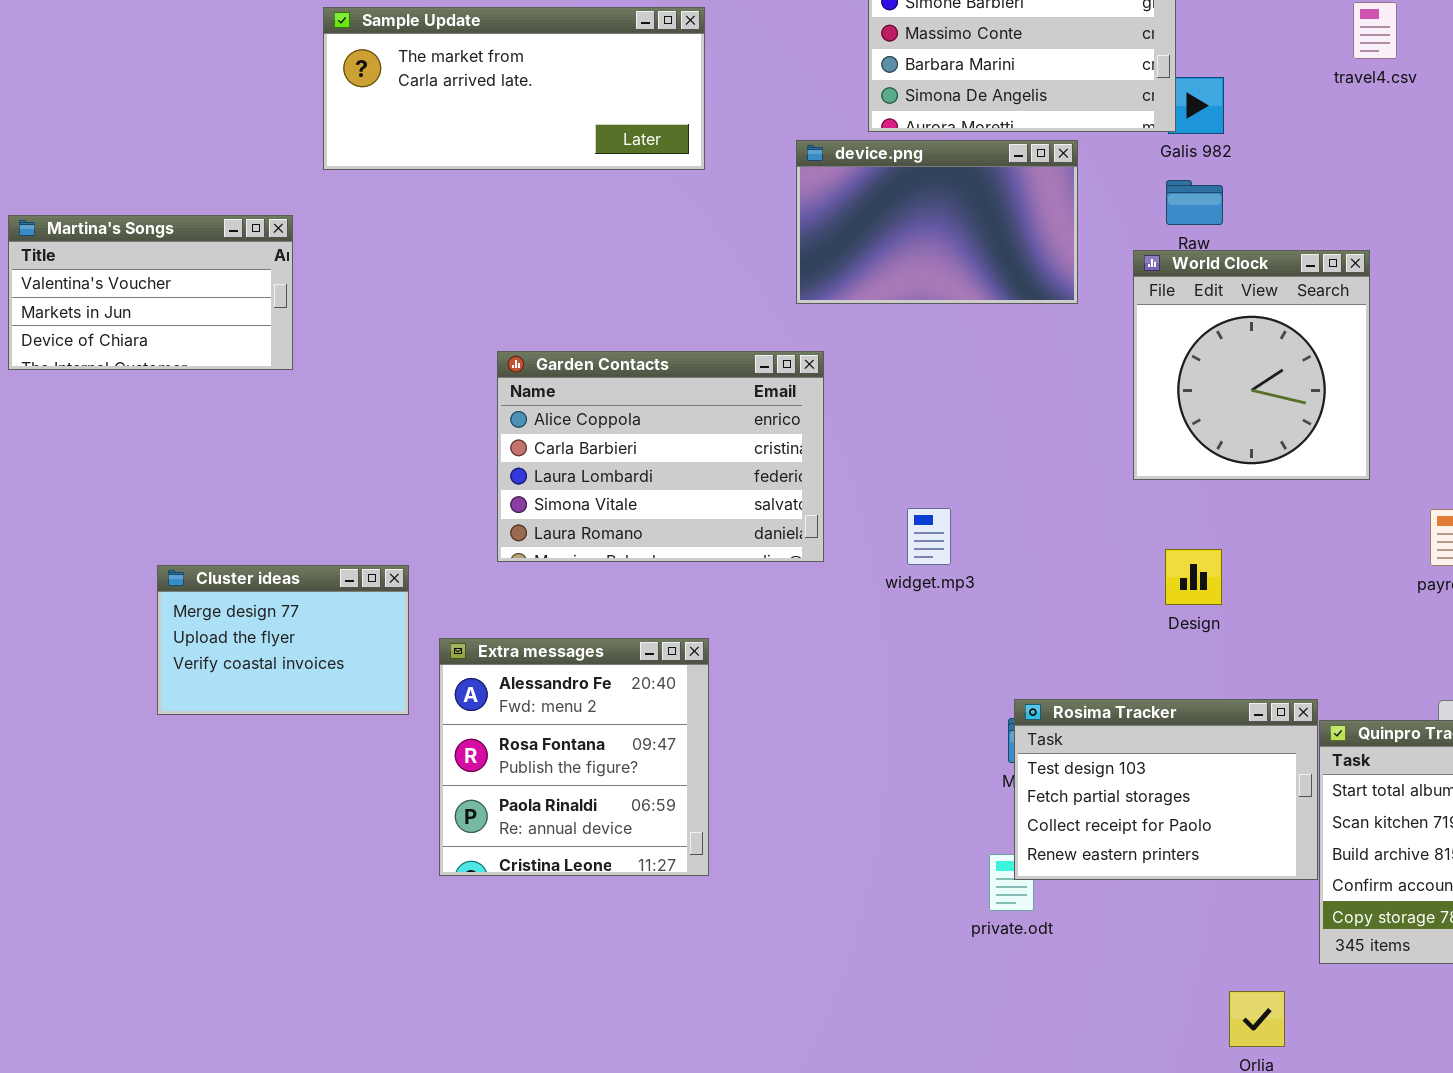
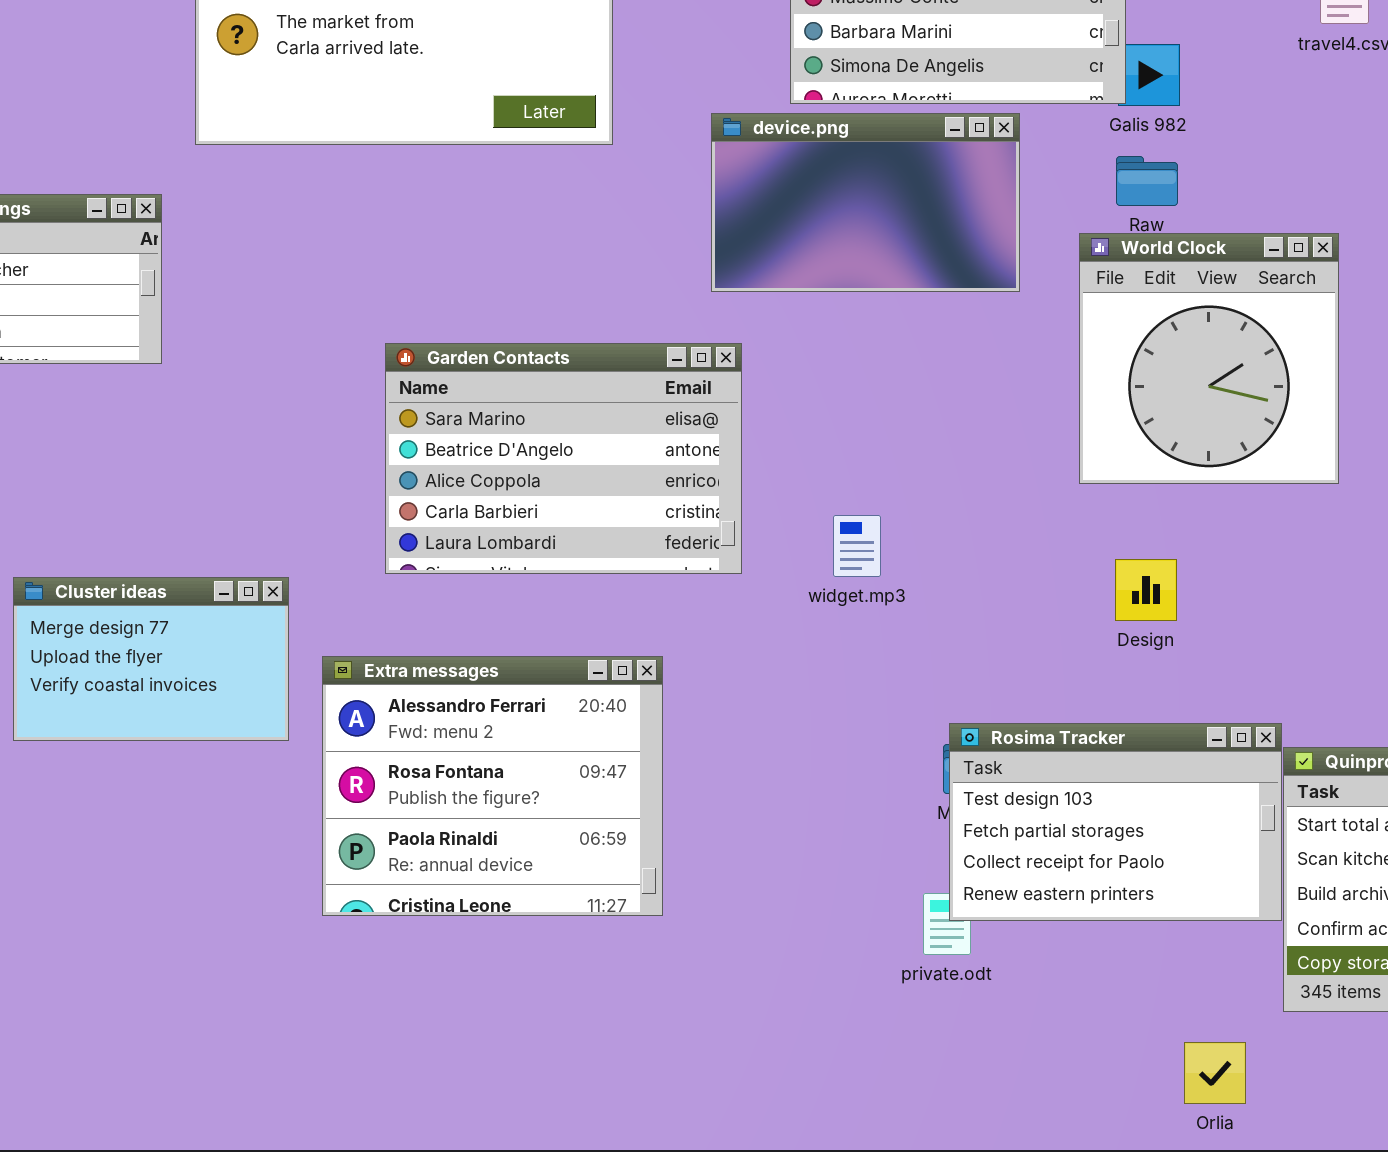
Garden Contacts: [497,351,824,562] -> [385,343,742,574], scrolled up 2 rows
Extra messages: [439,638,709,876] -> [322,656,663,916], resized

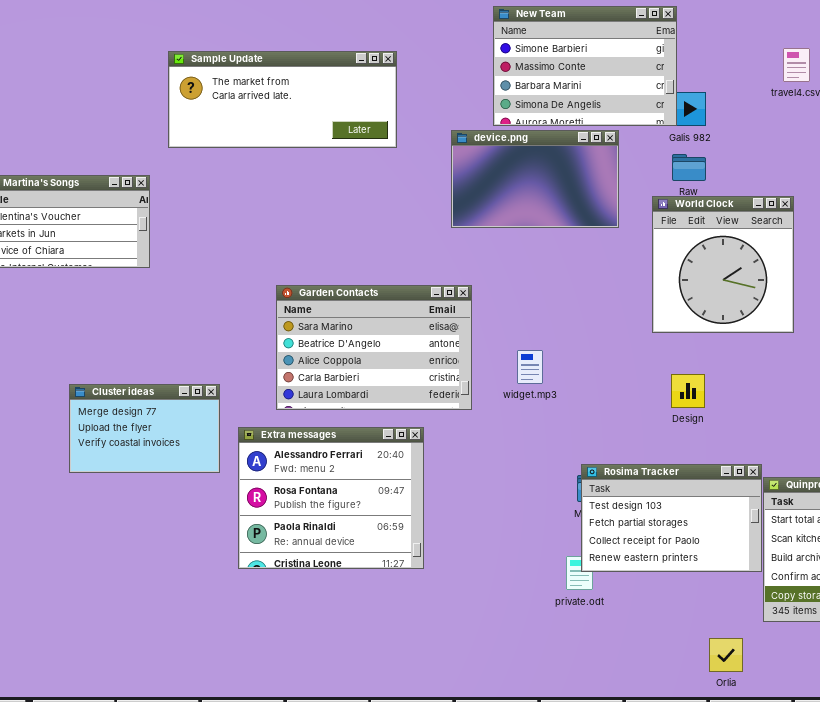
Garden Contacts: [385,343,742,574] -> [276,285,472,410], moved

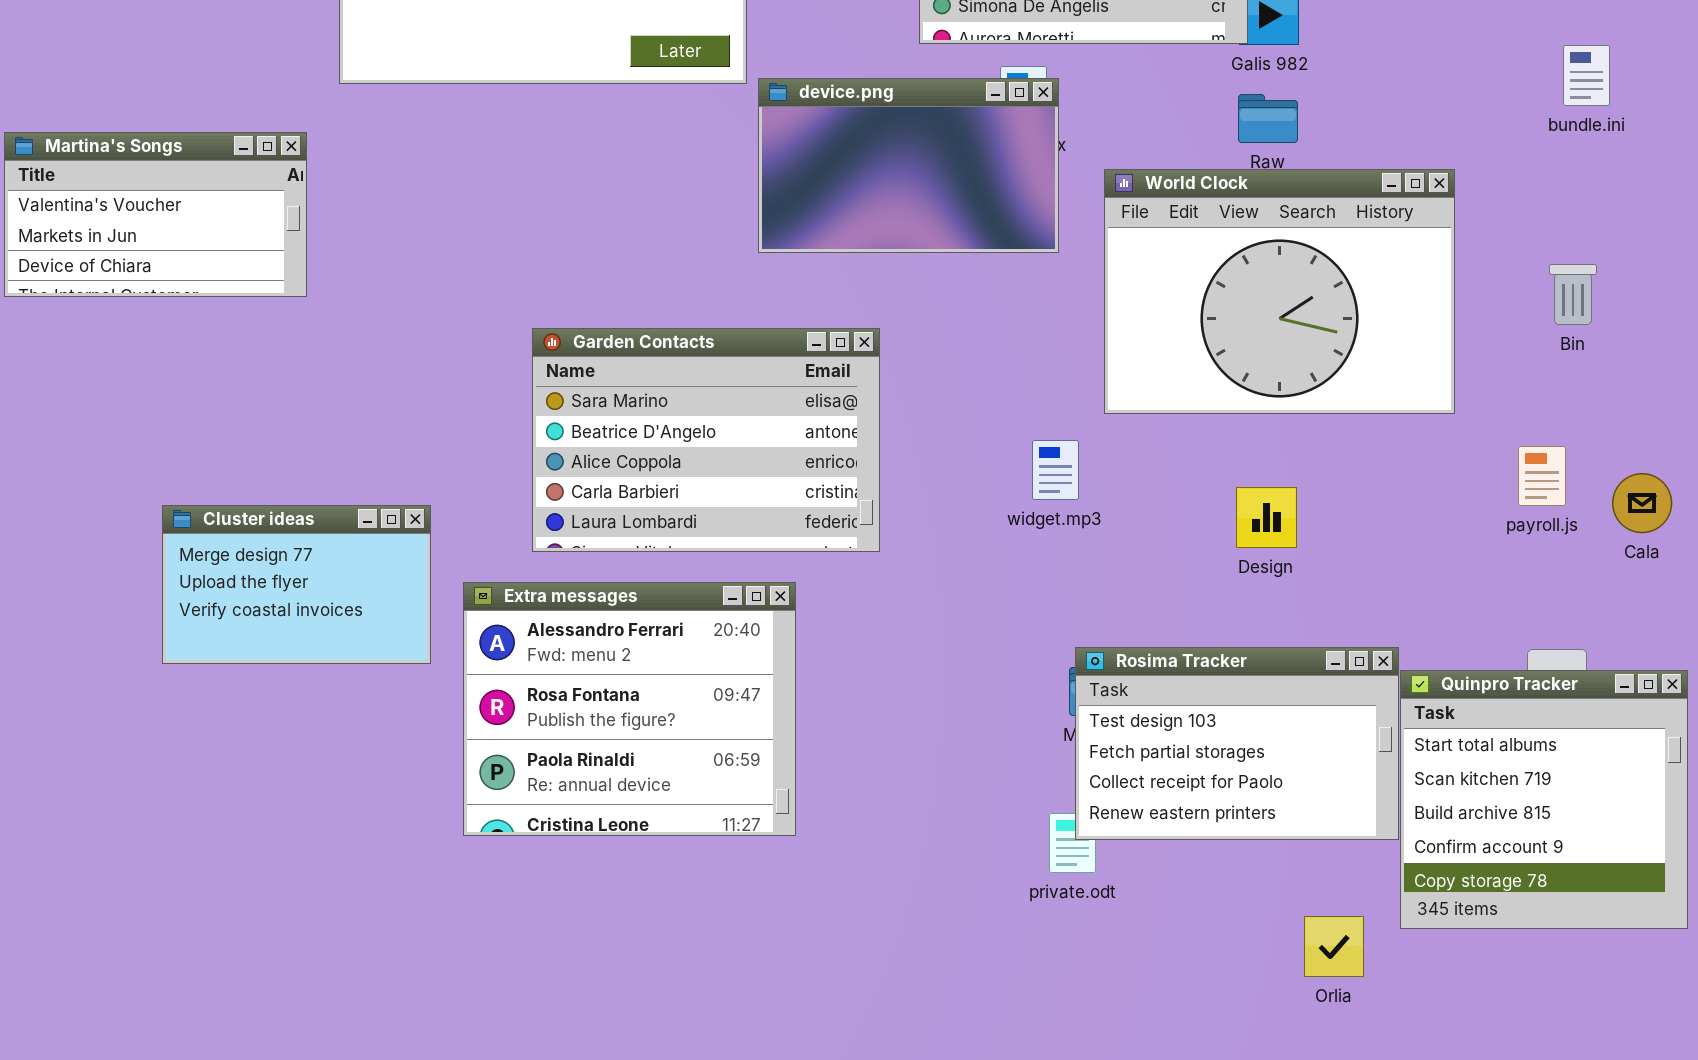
device.png: [451,130,619,228] -> [758,78,1059,253], moved
World Clock: [652,196,794,333] -> [1104,169,1455,414], resized
widget.mp3: [517,350,543,384] -> [1032,440,1079,500], moved
Orlia: [709,638,743,672] -> [1304,916,1364,977], moved

